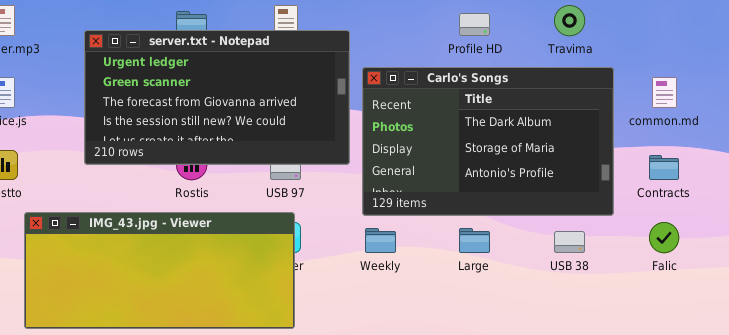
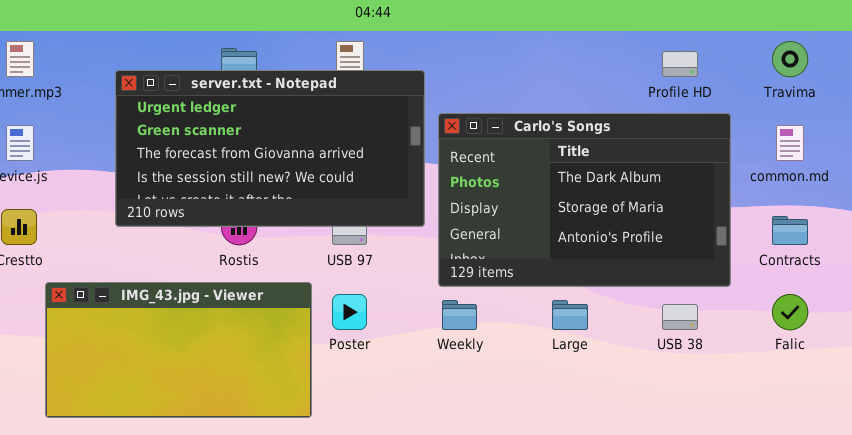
Travima: [554,5,585,36] -> [772,41,808,77], moved
Profile HD: [459,13,490,36] -> [662,51,698,77], moved
IMG_43.jpg - Viewer: [24,212,295,329] -> [45,282,312,418], resized

